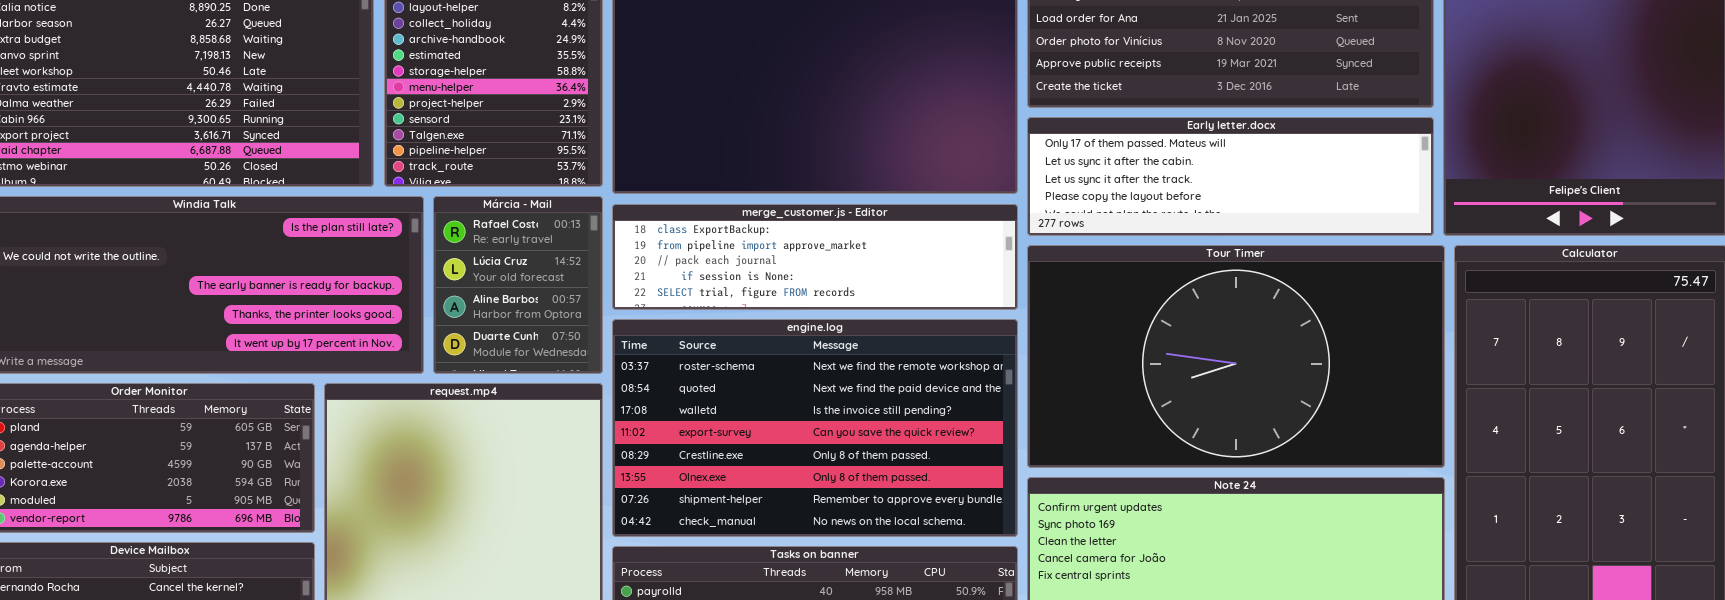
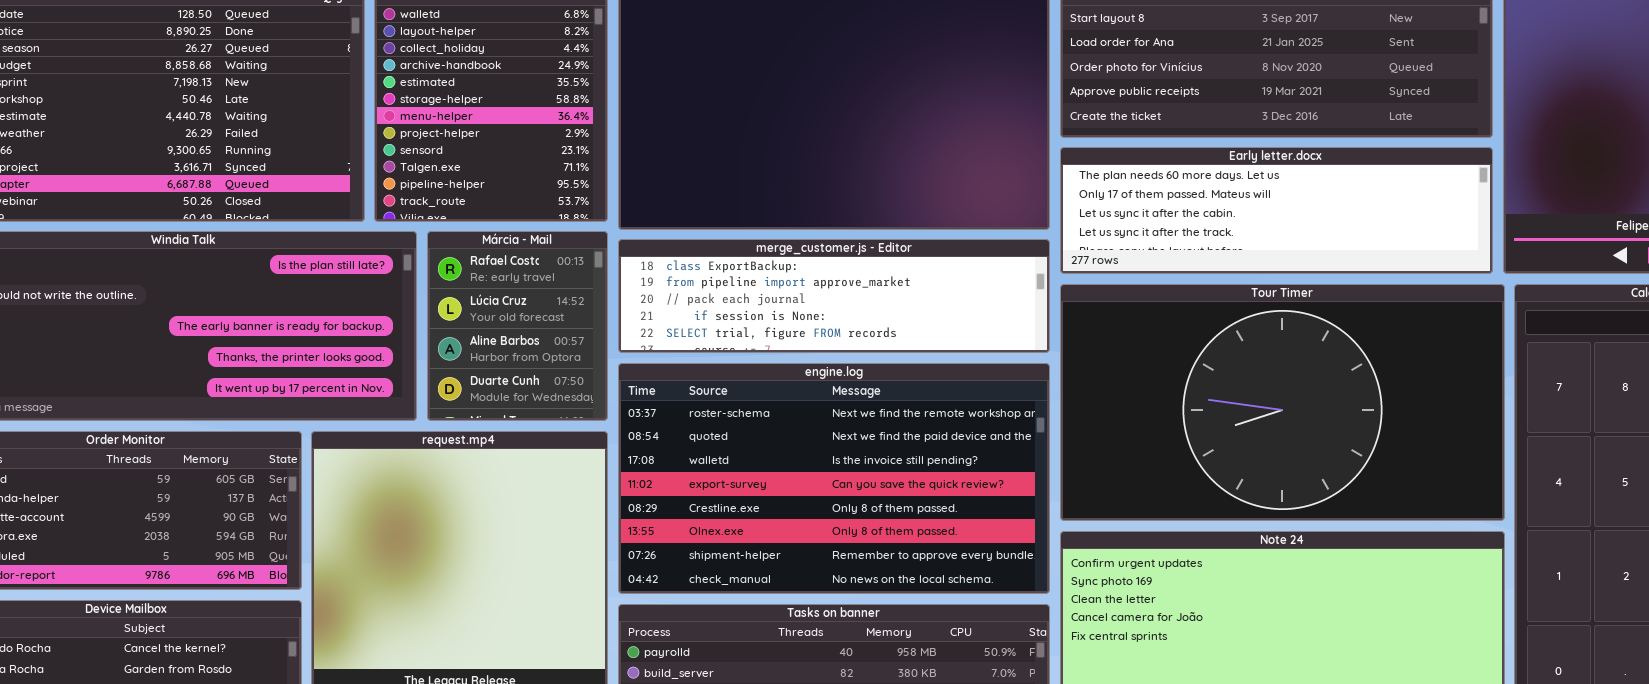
Early letter.docx: [1027,117,1434,236] -> [1060,147,1493,274], scrolled up 1 row

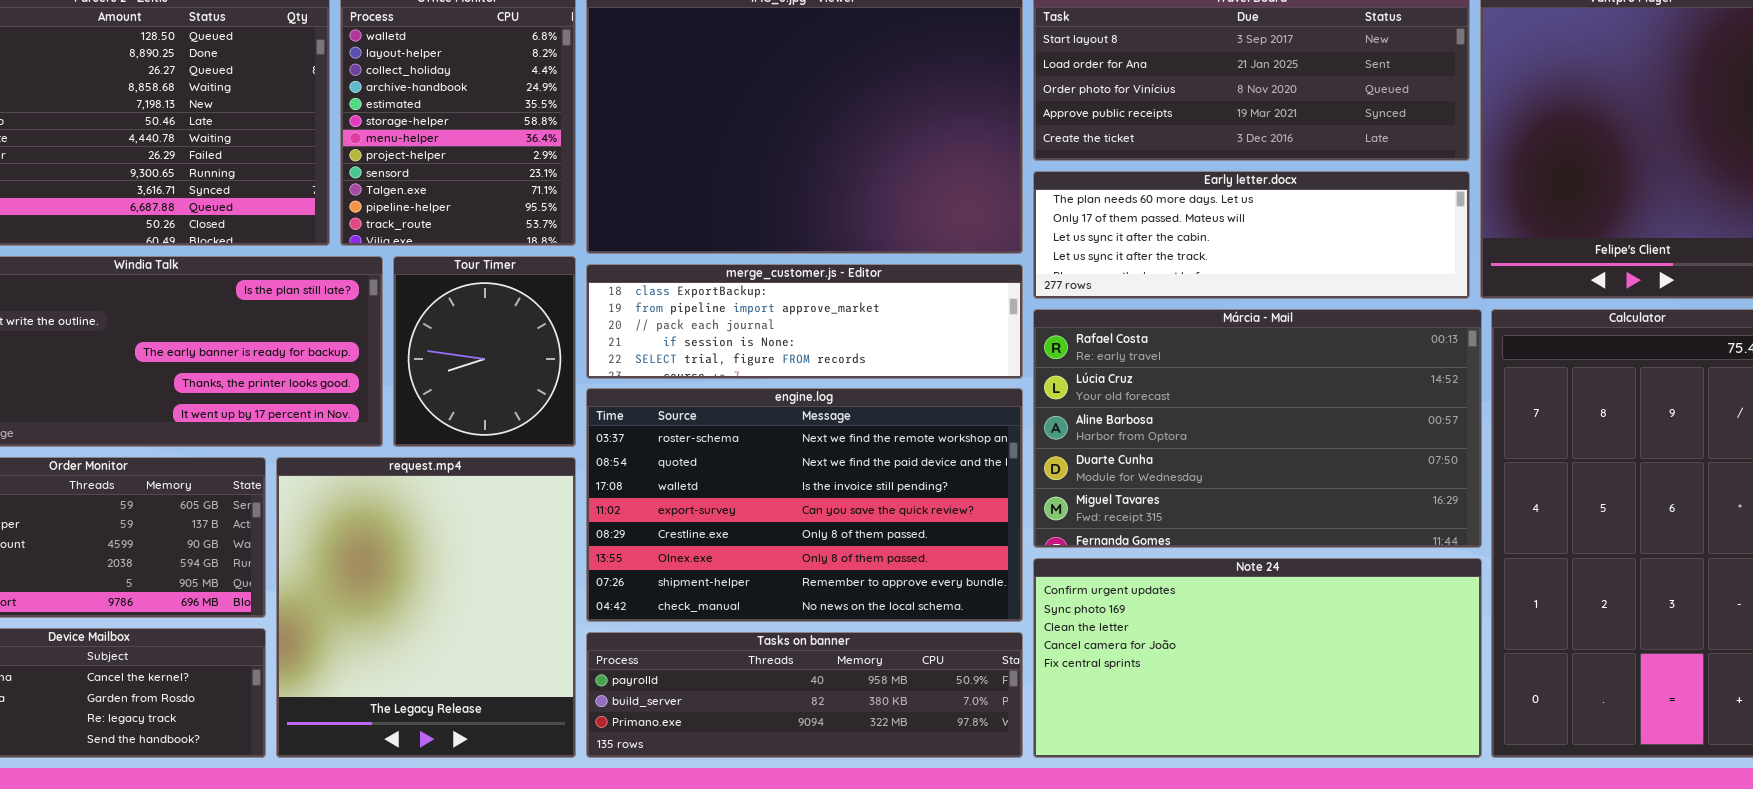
Márcia - Mail: [427,231,608,421] -> [1033,309,1482,548], moved, resized
Tour Timer: [1060,284,1505,521] -> [393,256,576,447], moved, resized

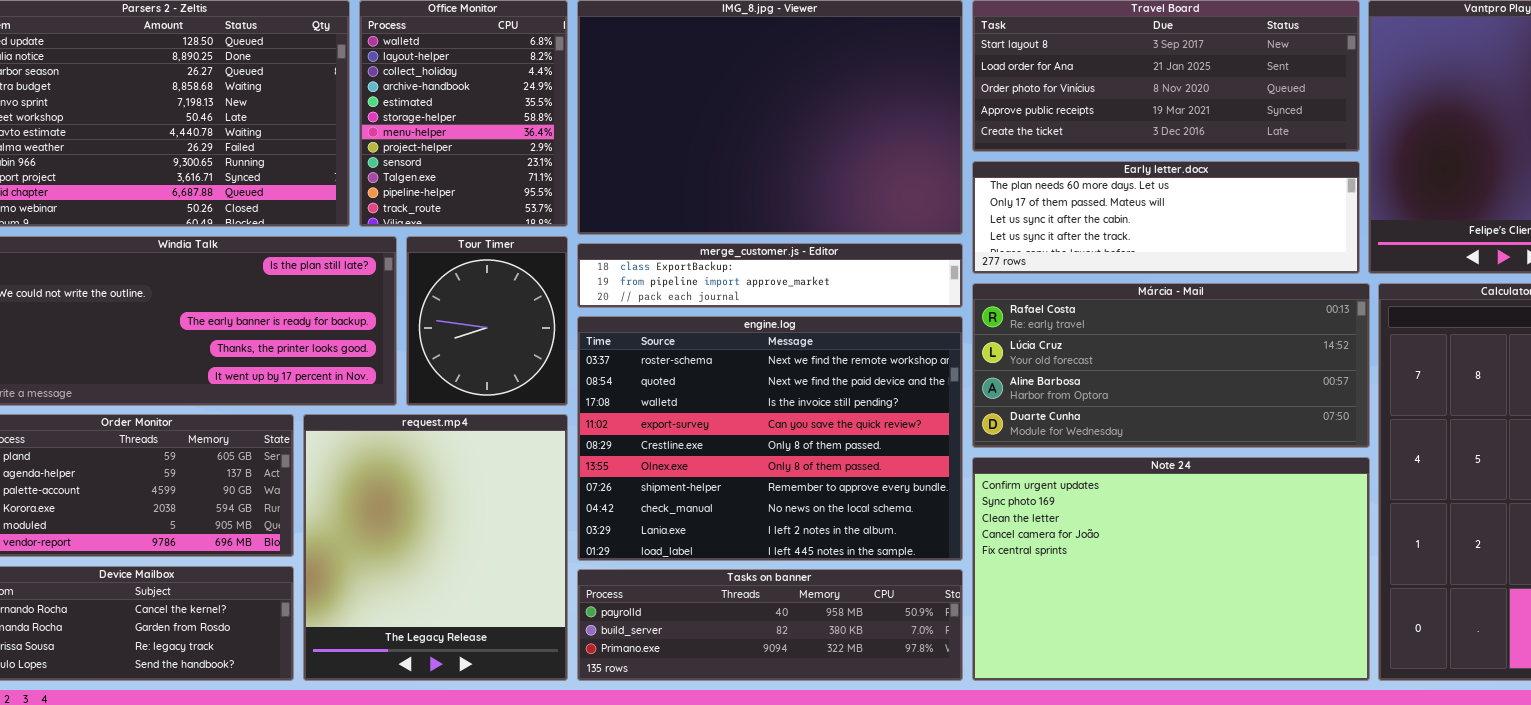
merge_customer.js - Editor: [586,264,1023,379] -> [577,243,963,308], resized
Márcia - Mail: [1033,309,1482,548] -> [972,283,1370,448], resized
engine.log: [586,388,1023,622] -> [577,316,963,561], resized
Note 24: [1033,558,1482,758] -> [972,457,1370,681], resized

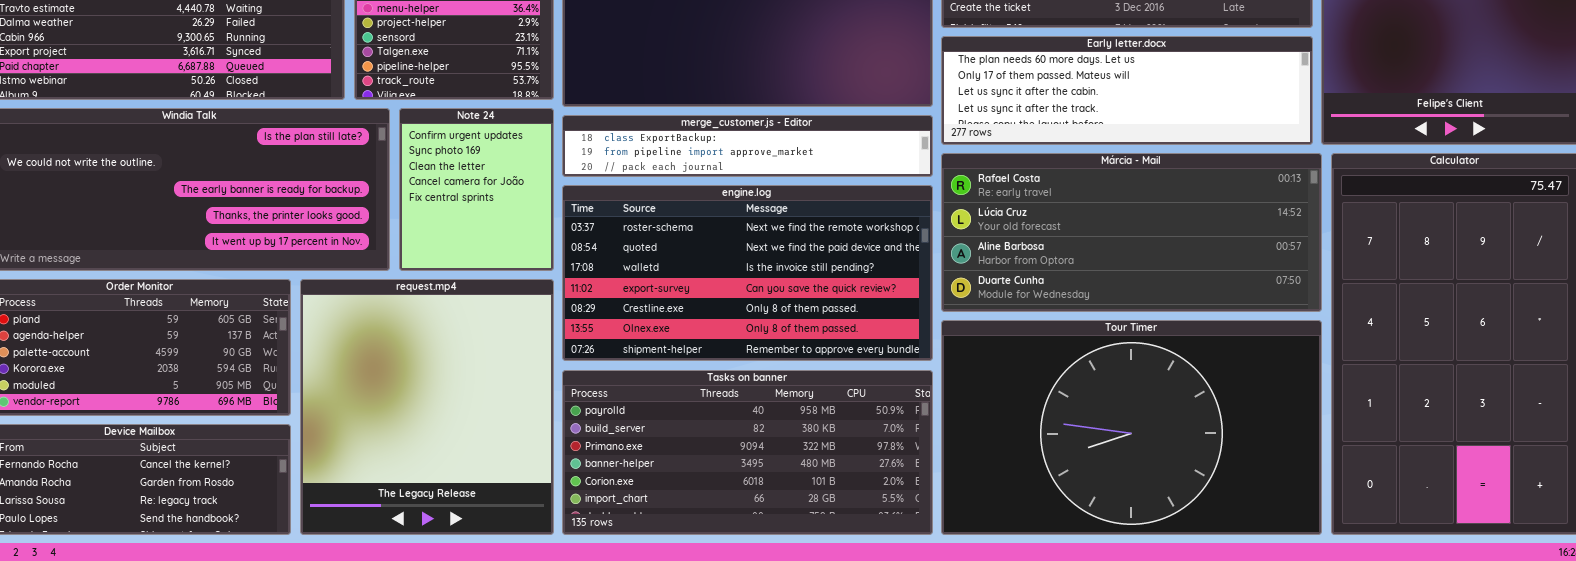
Tour Timer: [406,236,568,406] -> [941,320,1322,535], moved, resized
engine.log: [577,316,963,561] -> [562,185,933,361], resized
Note 24: [972,457,1370,681] -> [399,108,554,271], moved, resized
Tasks on banner: [577,569,963,681] -> [562,370,933,535], resized

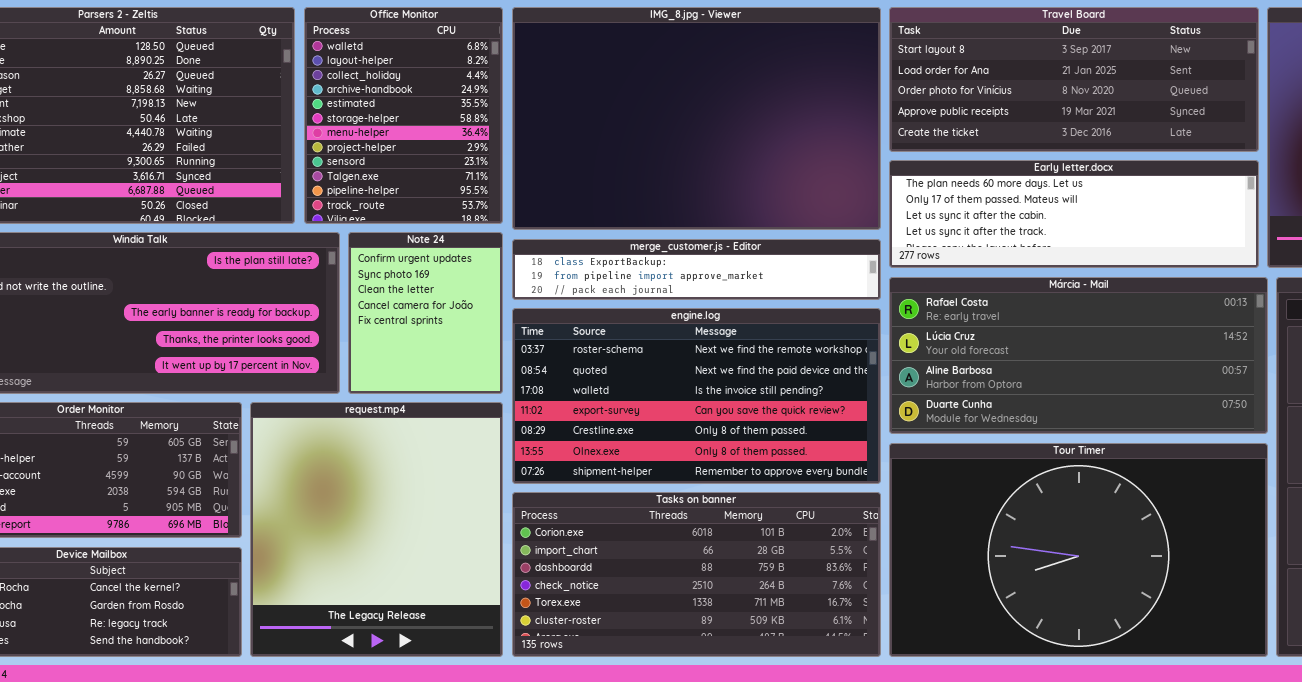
Tasks on banner: [562,370,933,535] -> [512,492,881,657], scrolled down 4 rows

